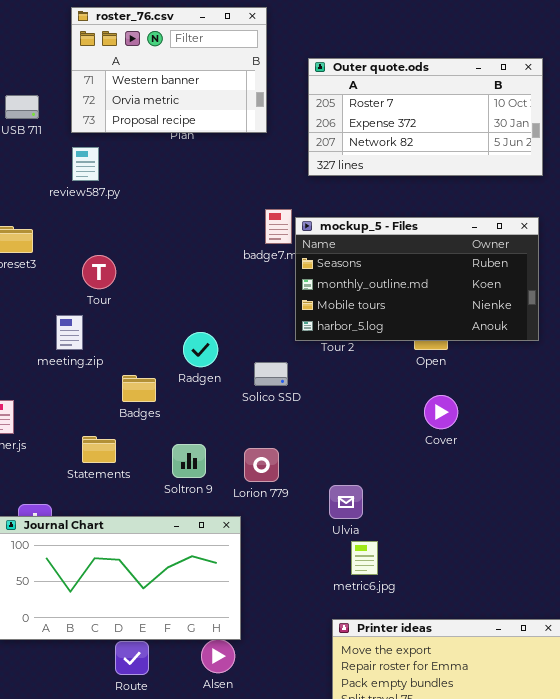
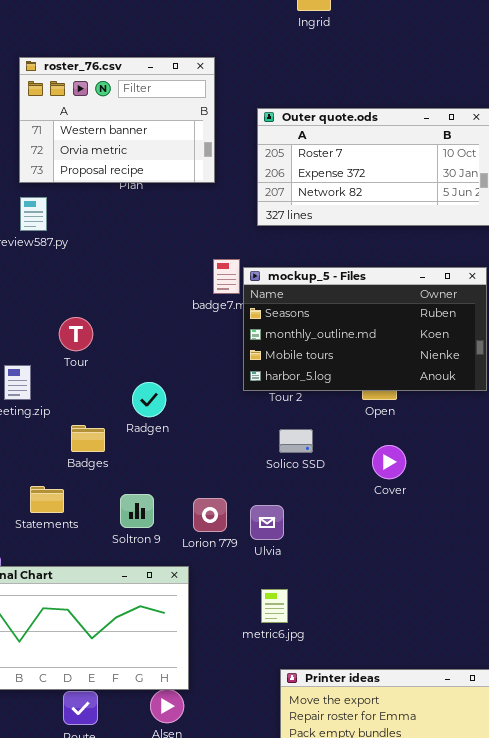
Tour: [82,255,116,289] -> [59,317,93,351], moved
Solico SSD: [254,362,288,386] -> [279,429,313,453], moved
Ulvia: [329,485,363,519] -> [250,505,284,540], moved
metric6.jpg: [351,541,378,575] -> [261,589,288,623], moved

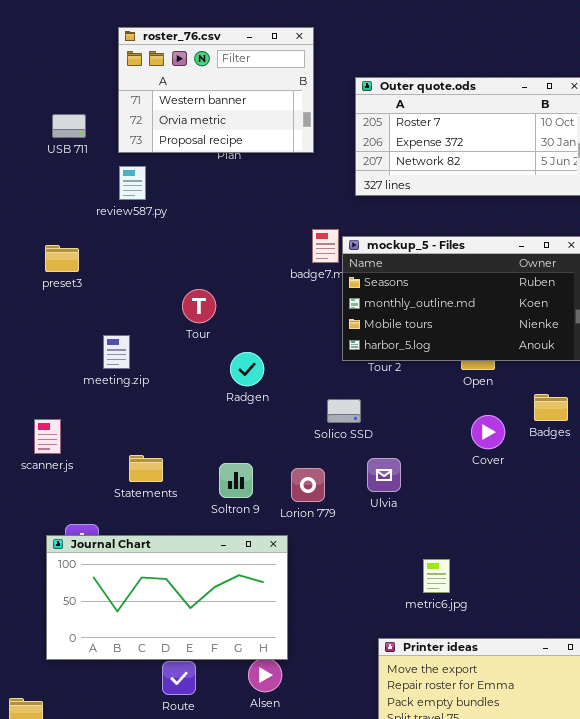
Tour: [59,317,93,351] -> [182,289,216,323], moved
Badges: [71,425,105,452] -> [534,394,568,421], moved
Solico SSD: [279,429,313,453] -> [327,399,361,423], moved
Ulvia: [250,505,284,540] -> [367,458,401,492], moved
metric6.jpg: [261,589,288,623] -> [423,559,450,593], moved

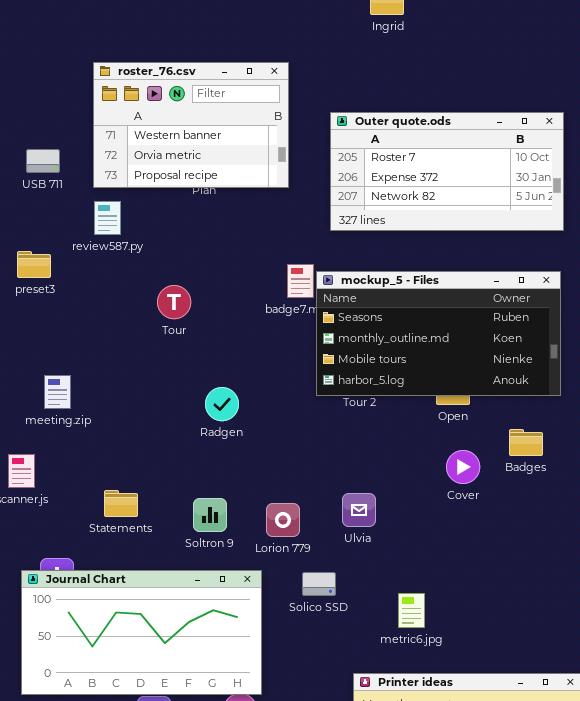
preset3: [45,245,79,272] -> [17,251,51,278], moved
Tour: [182,289,216,323] -> [157,285,191,319], moved
meeting.zip: [103,335,130,369] -> [44,375,71,409], moved
Solico SSD: [327,399,361,423] -> [302,572,336,596], moved

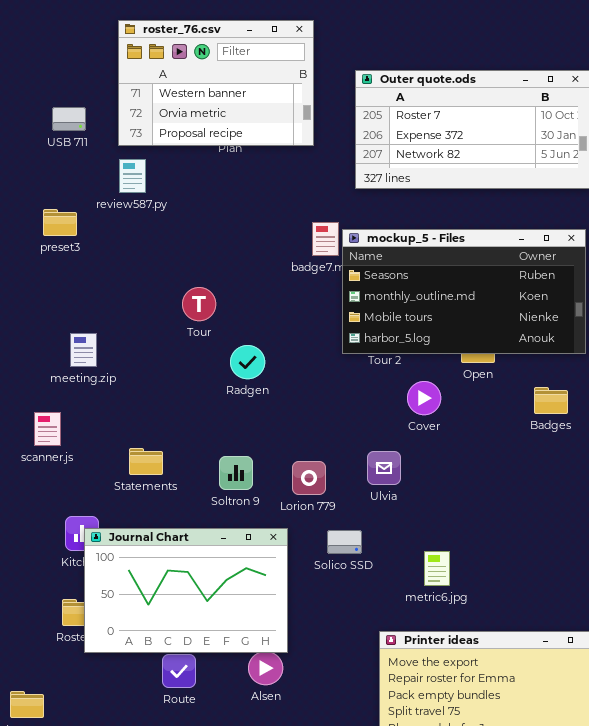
Tour: [157,285,191,319] -> [182,287,216,321], moved
Cover: [446,450,480,484] -> [407,381,441,415], moved
Journal Chart: [21,570,262,695] -> [84,528,288,653], resized

